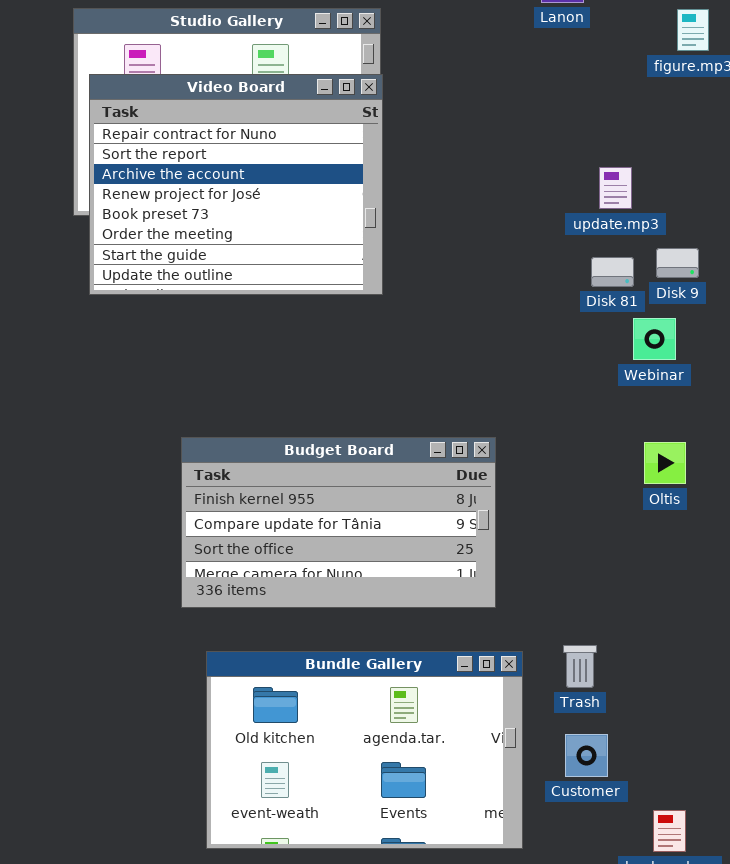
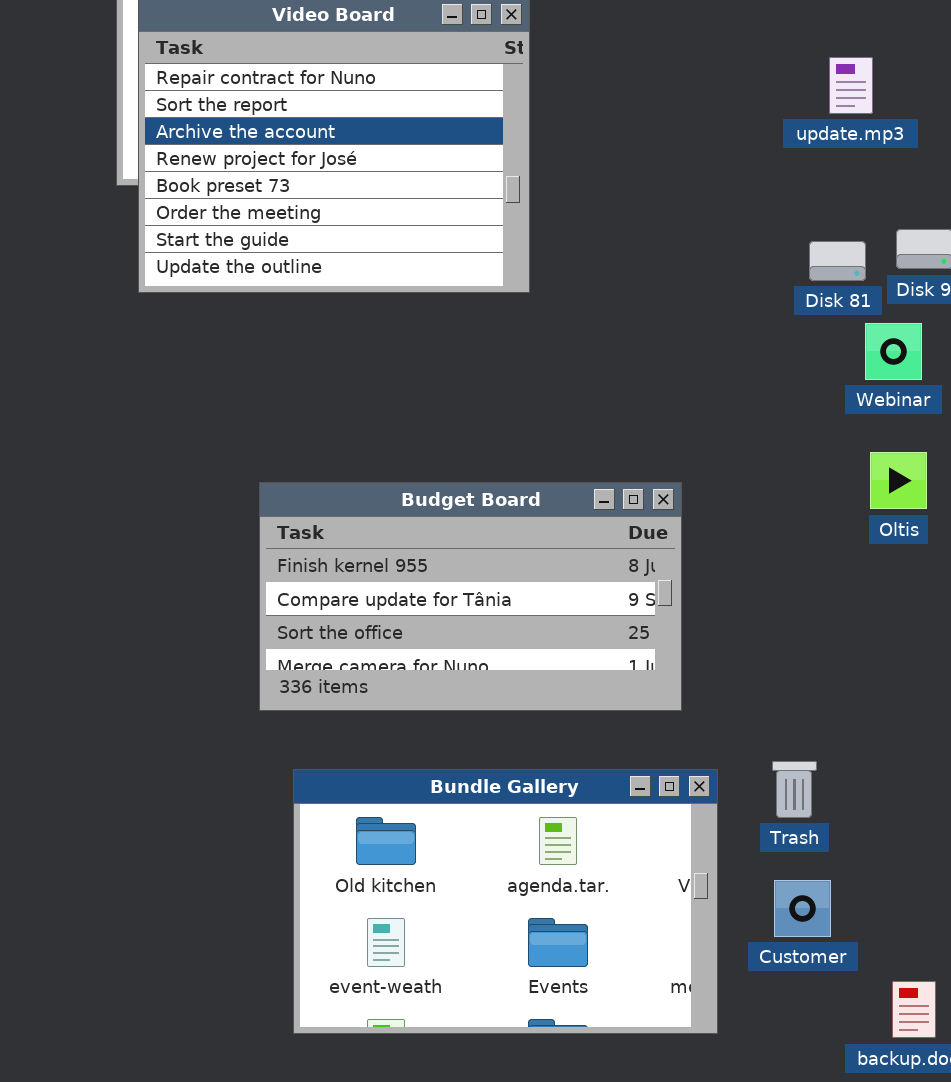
update.mp3: [599,167,632,209] -> [829,57,873,114], moved
Oltis: [644,442,686,484] -> [870,452,927,509], moved

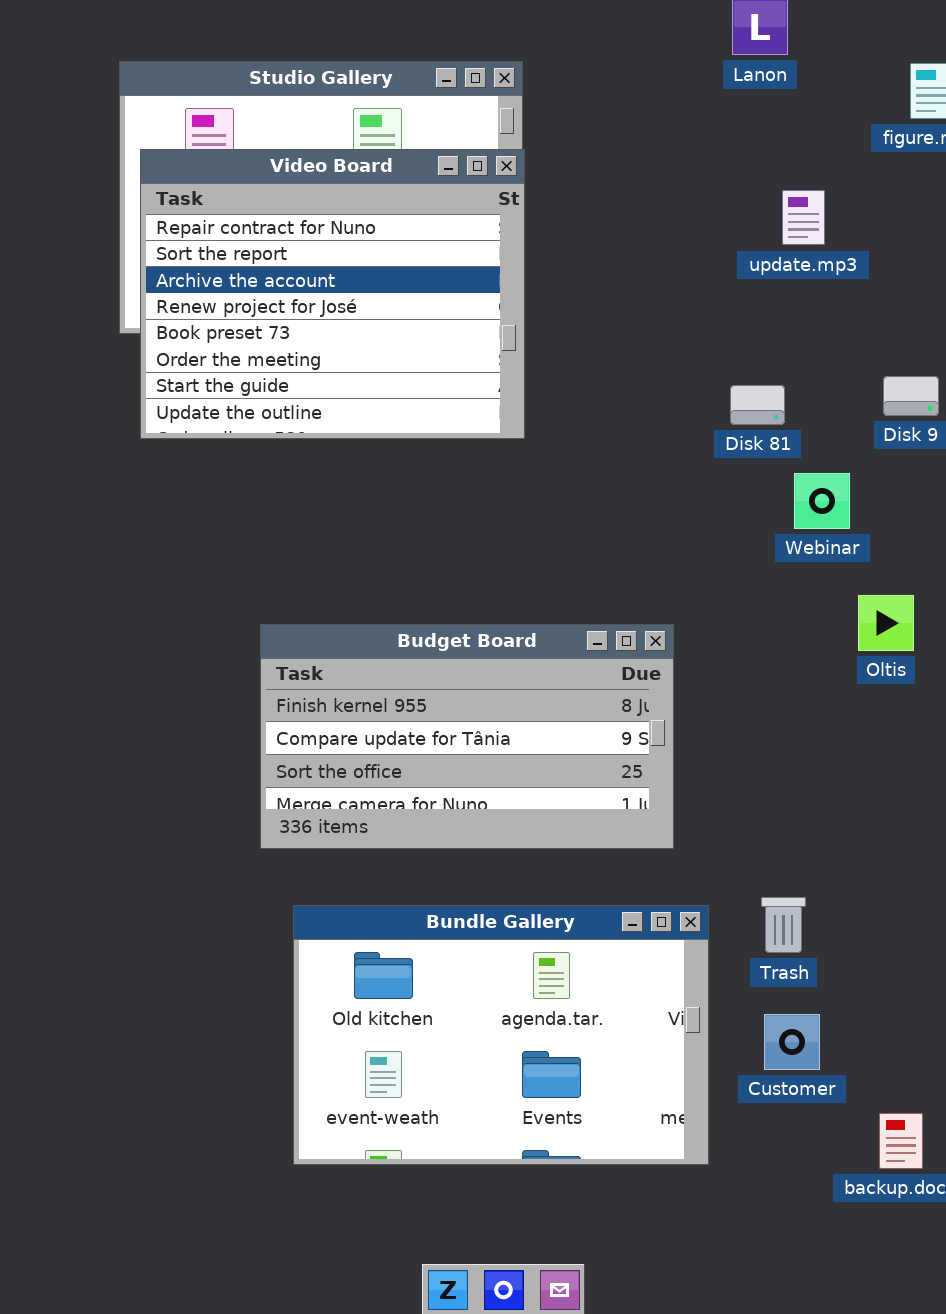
update.mp3: [829,57,873,114] -> [782,190,825,245], moved
Disk 81: [809,241,866,281] -> [730,385,785,425], moved
Webinar: [865,323,922,380] -> [794,473,850,529], moved

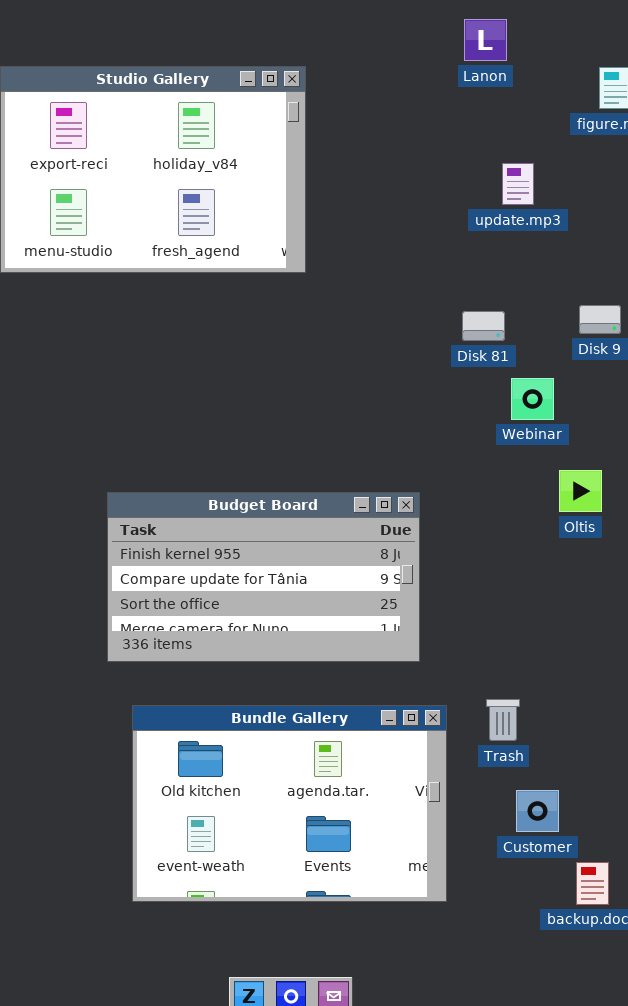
Video Board: [140,149,525,439] -> none, closed
Customer: [764,1014,820,1070] -> [516,790,559,832], moved

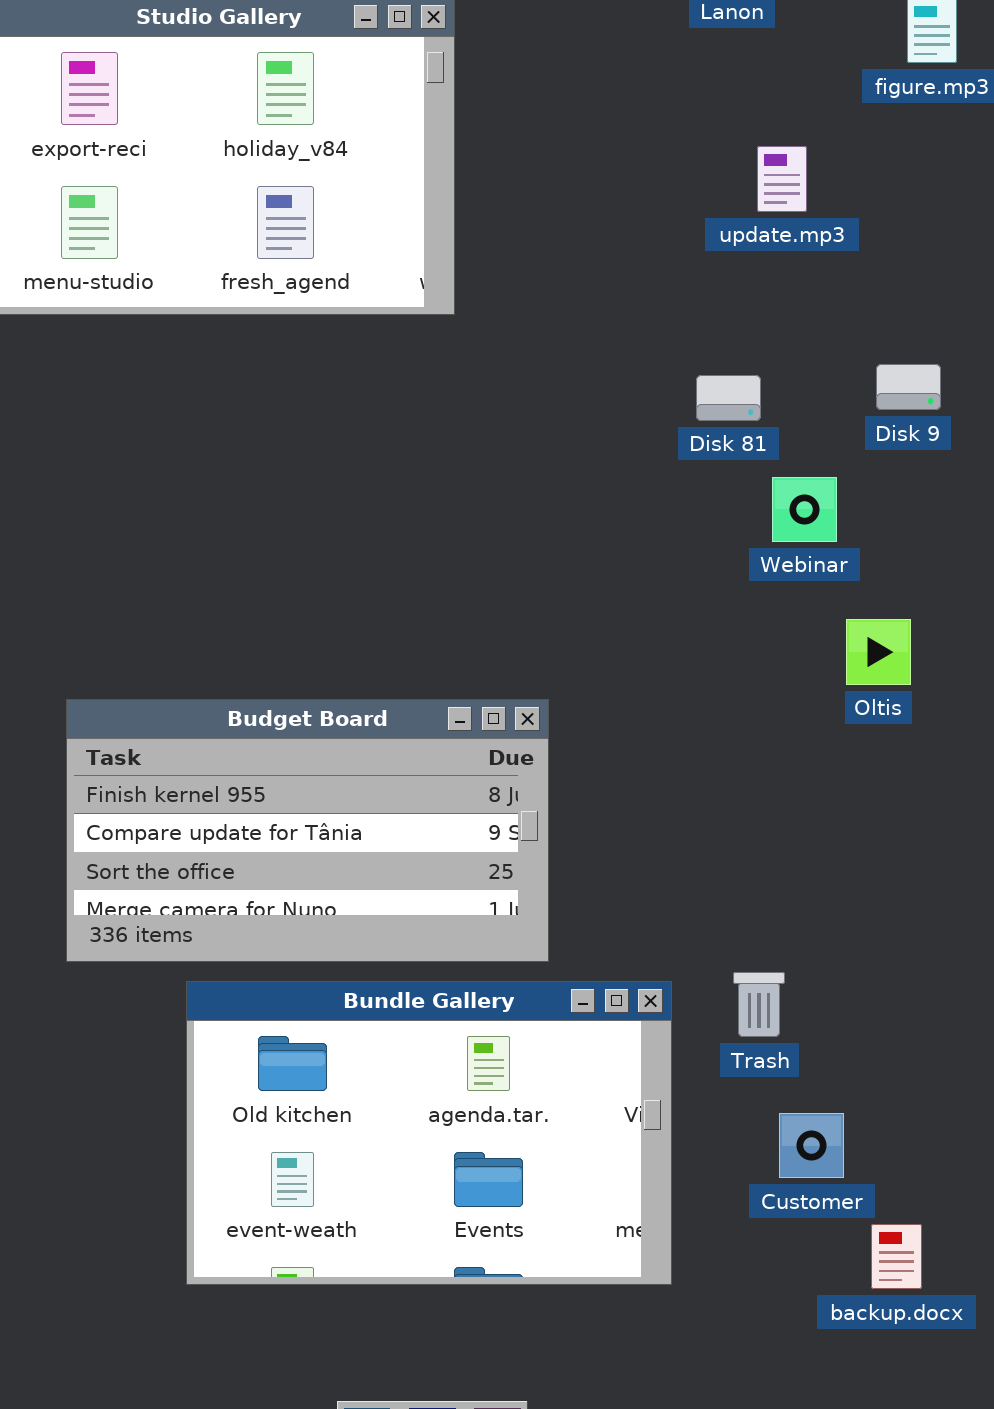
Budget Board: [107,492,420,662] -> [66,699,549,962], moved

